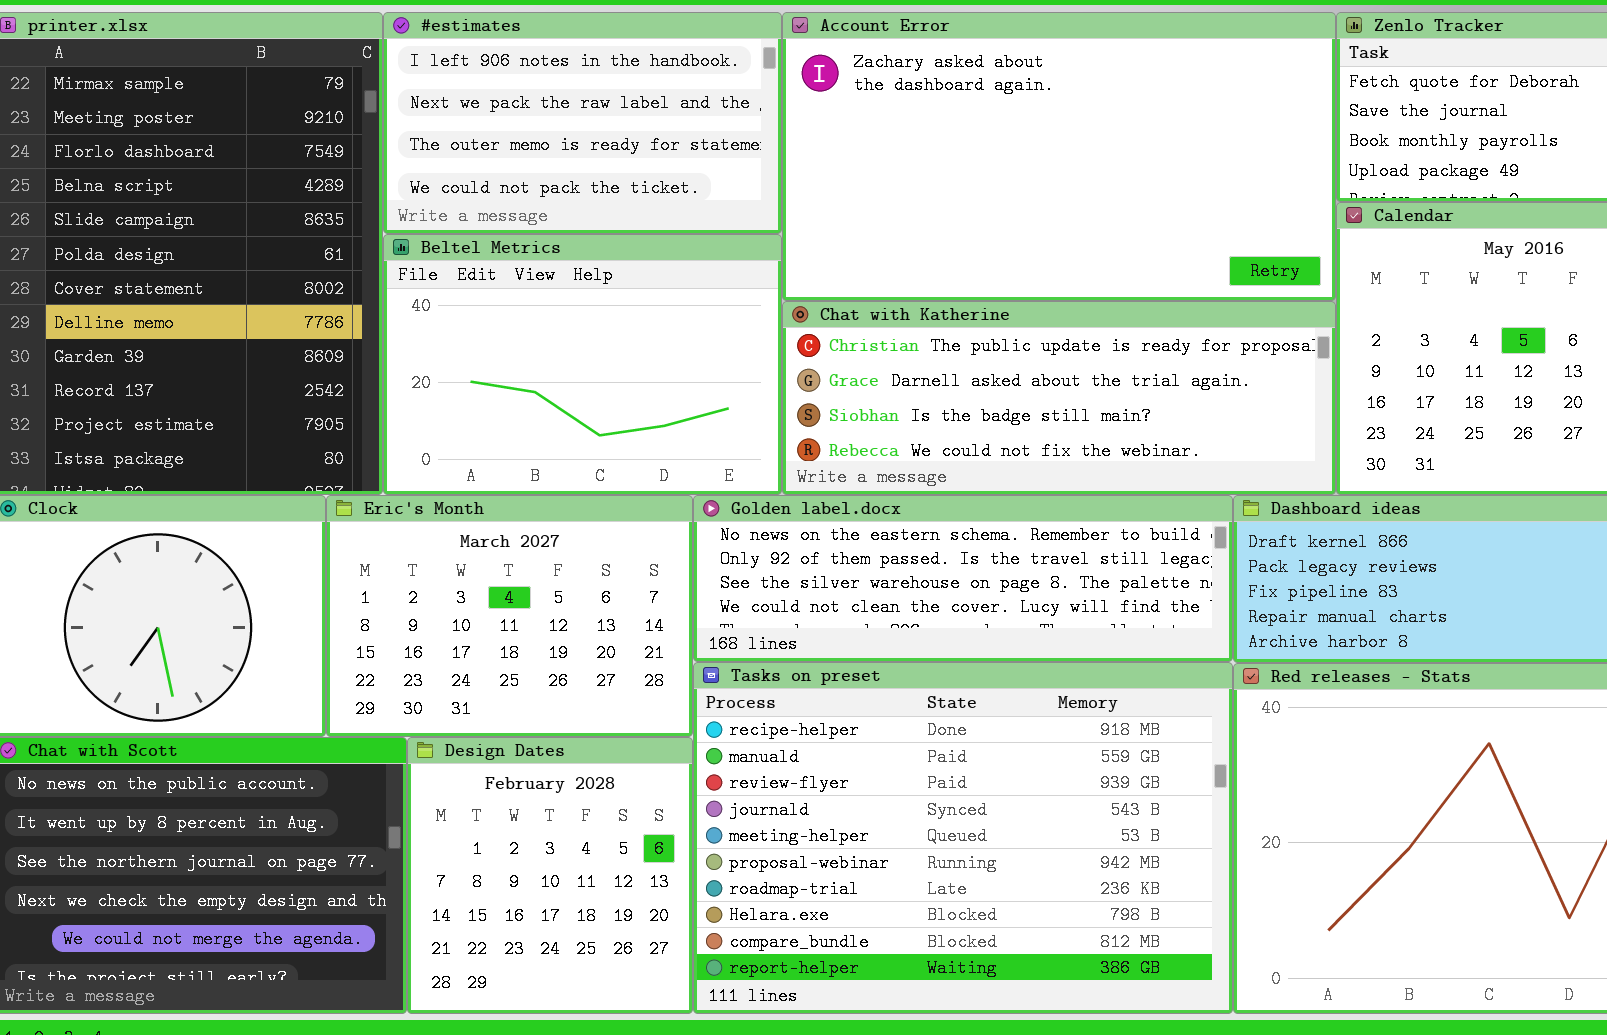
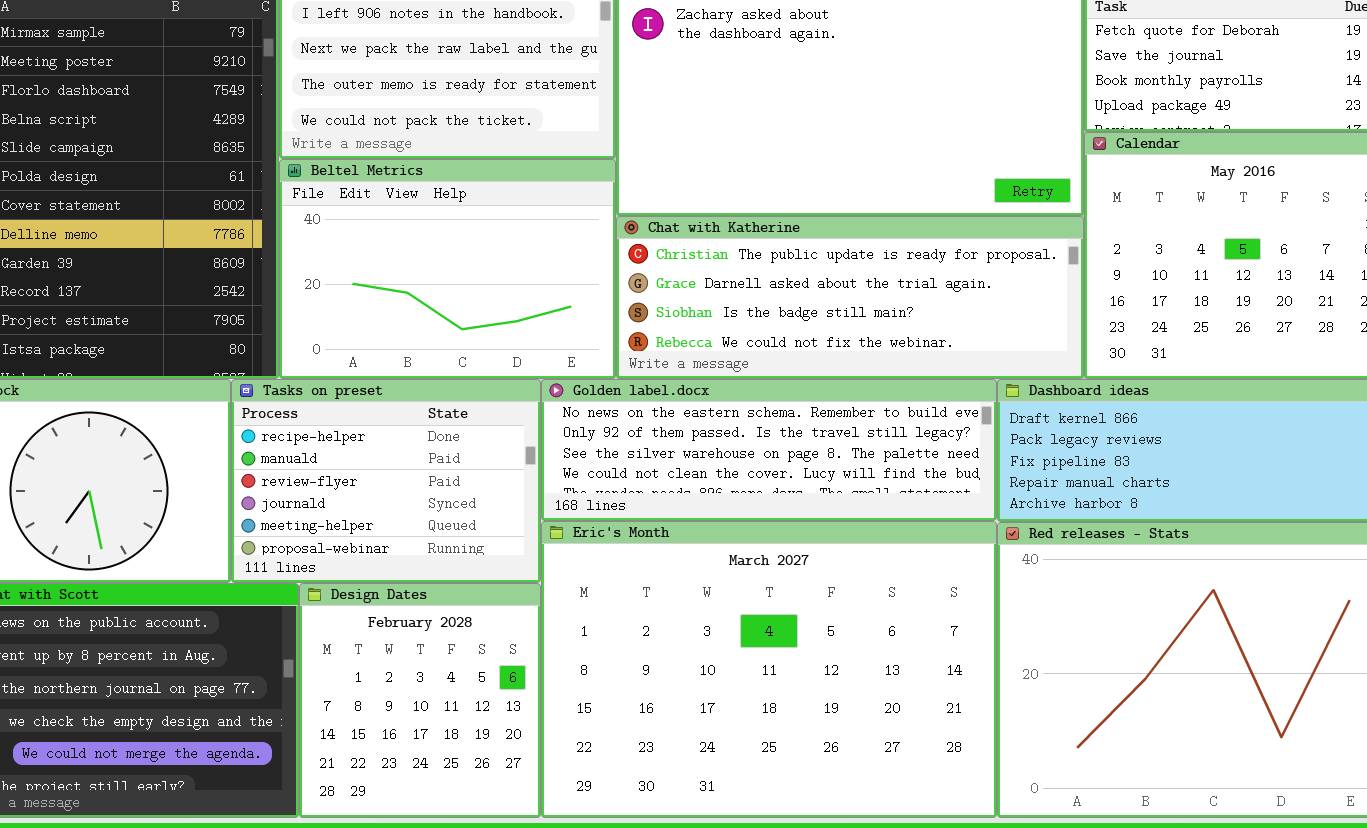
Eric's Month: [326,495,693,737] -> [541,521,997,818], moved, resized
Tasks on preset: [693,662,1233,1014] -> [231,379,541,583], moved, resized

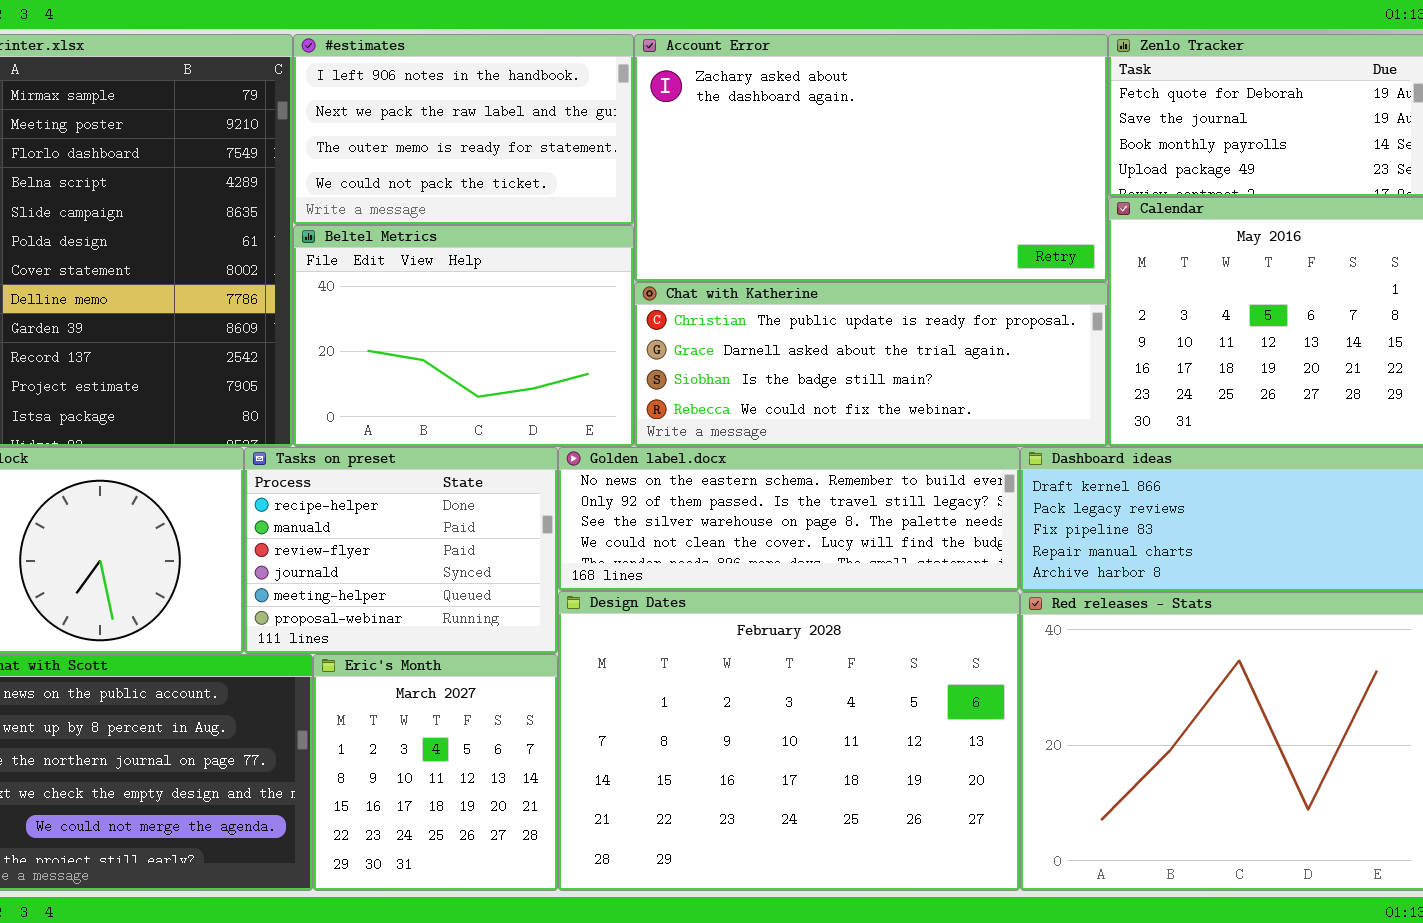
Eric's Month: [541,521,997,818] -> [313,654,558,891], moved, resized
Design Dates: [299,583,541,818] -> [558,591,1020,891], moved, resized

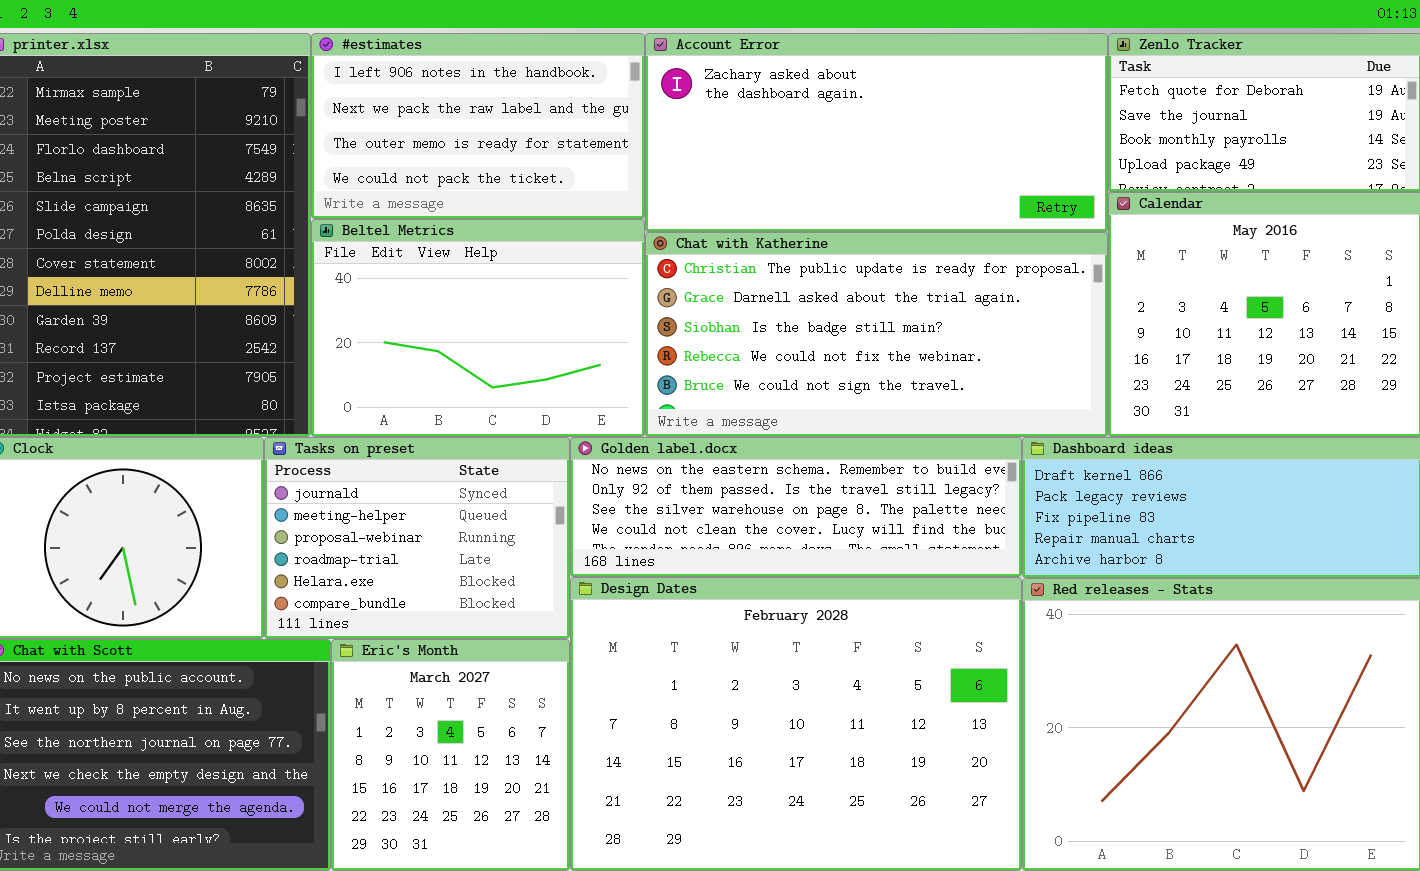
Account Error: [634,34,1108,282] -> [645,33,1108,232], resized
Chat with Katherine: [634,282,1108,447] -> [645,232,1108,437], resized
Tasks on preset: [244,447,558,654] -> [264,437,570,639], scrolled down 3 rows

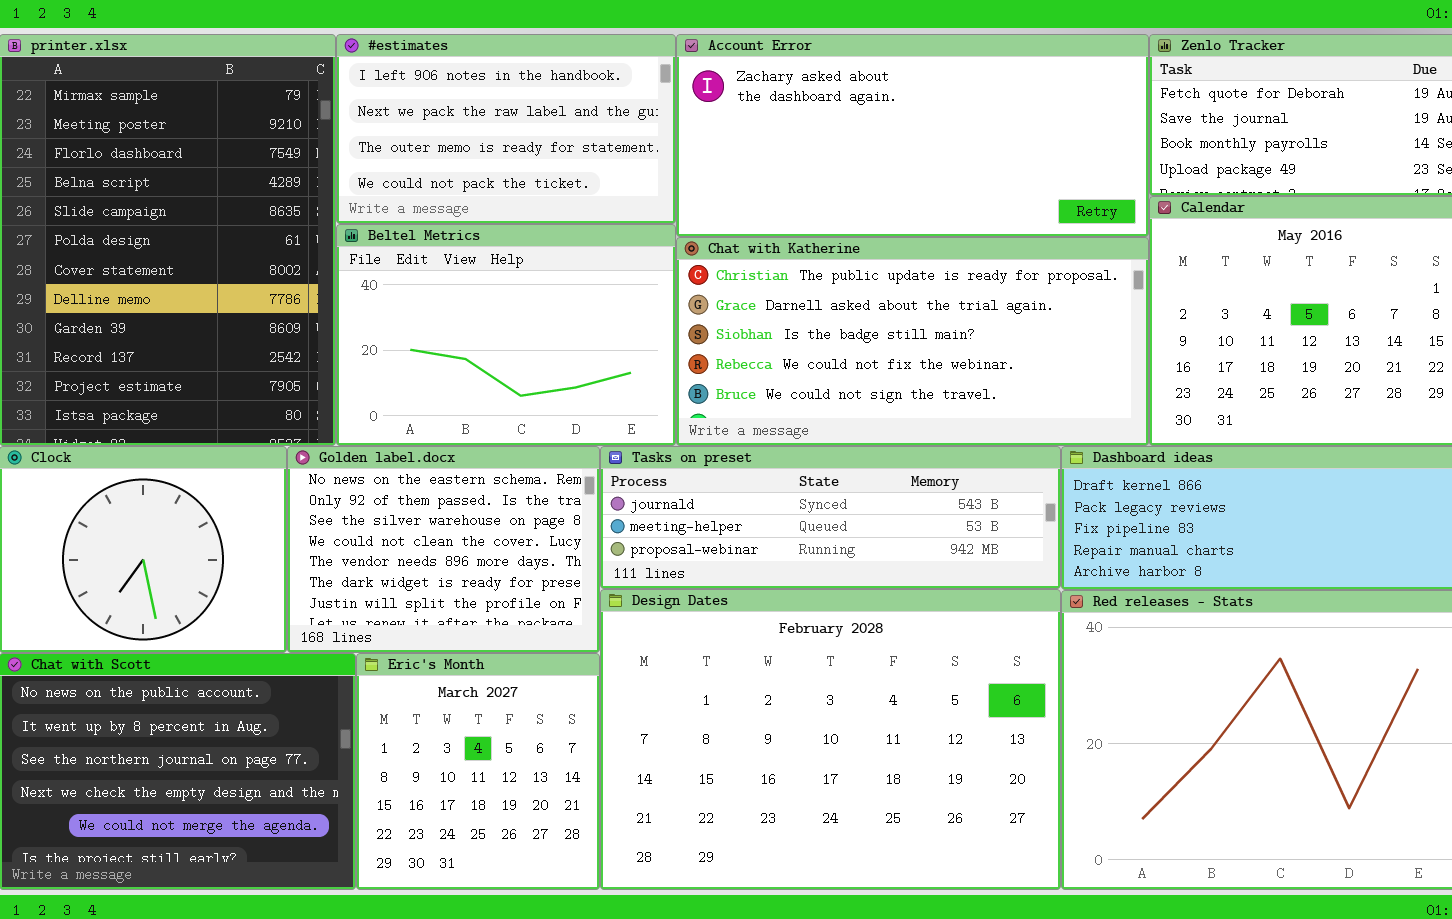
Tasks on preset: [264,437,570,639] -> [600,446,1061,589], moved, resized
Golden label.docx: [570,437,1022,577] -> [287,446,600,653], moved, resized

